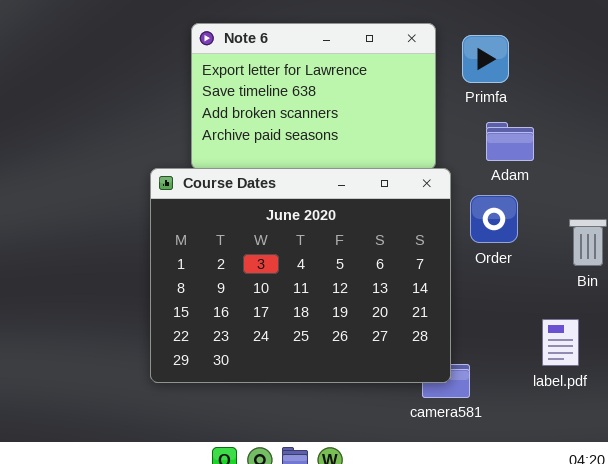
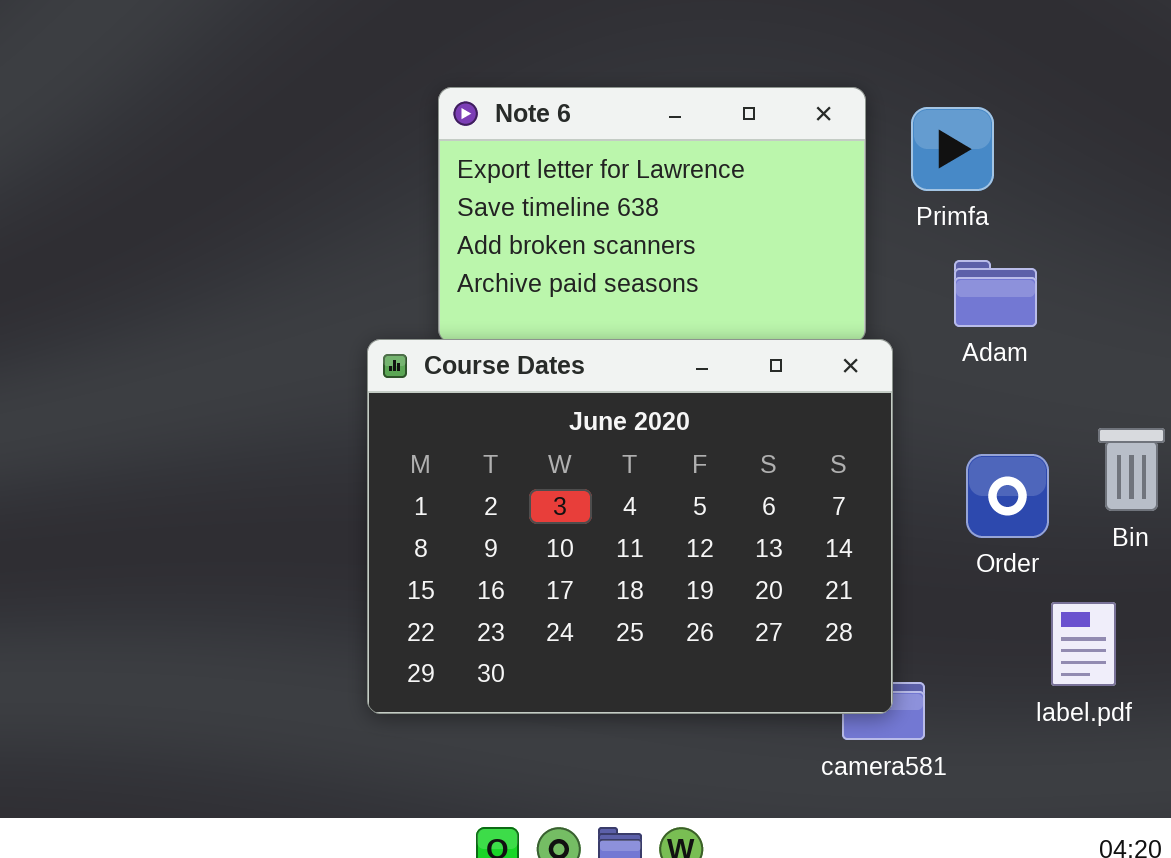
Order: [470,195,518,243] -> [966,454,1049,538], moved

